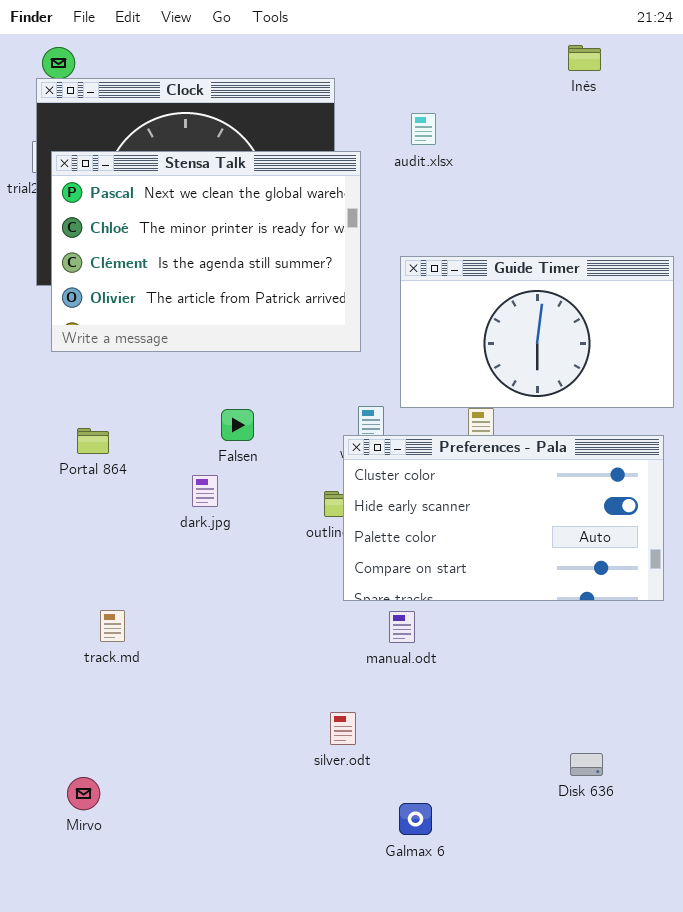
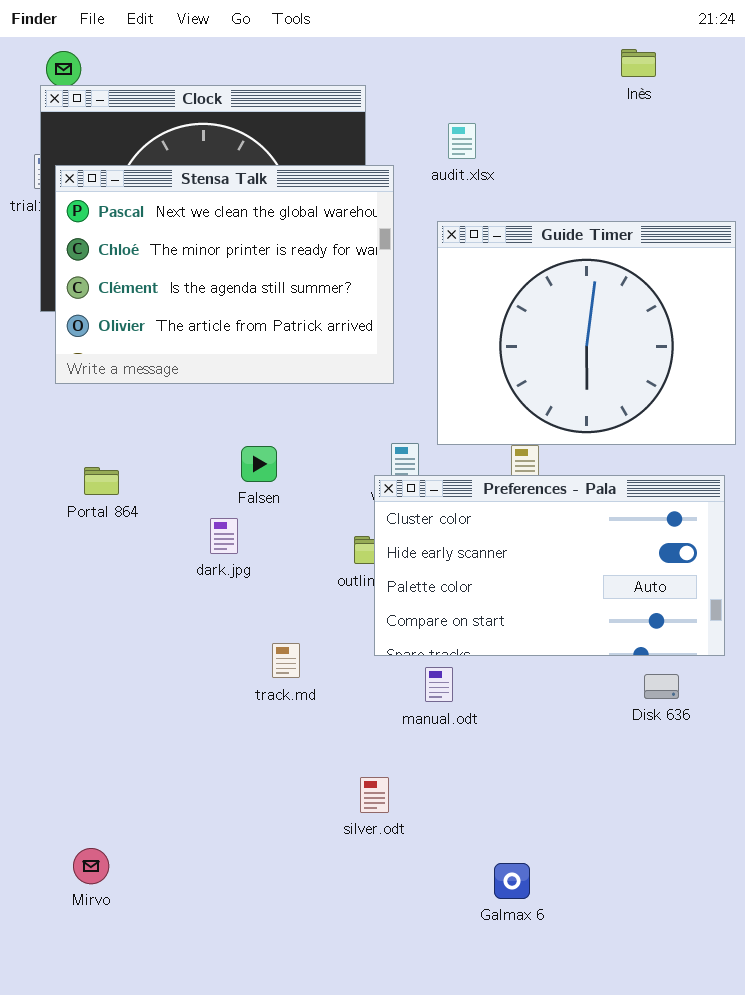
Guide Timer: [400,256,674,408] -> [437,221,736,445], resized
track.md: [100,610,125,642] -> [272,643,300,678], moved
Disk 636: [570,753,603,776] -> [644,674,679,699], moved
Galmax 6: [399,803,432,835] -> [494,863,530,899], moved

